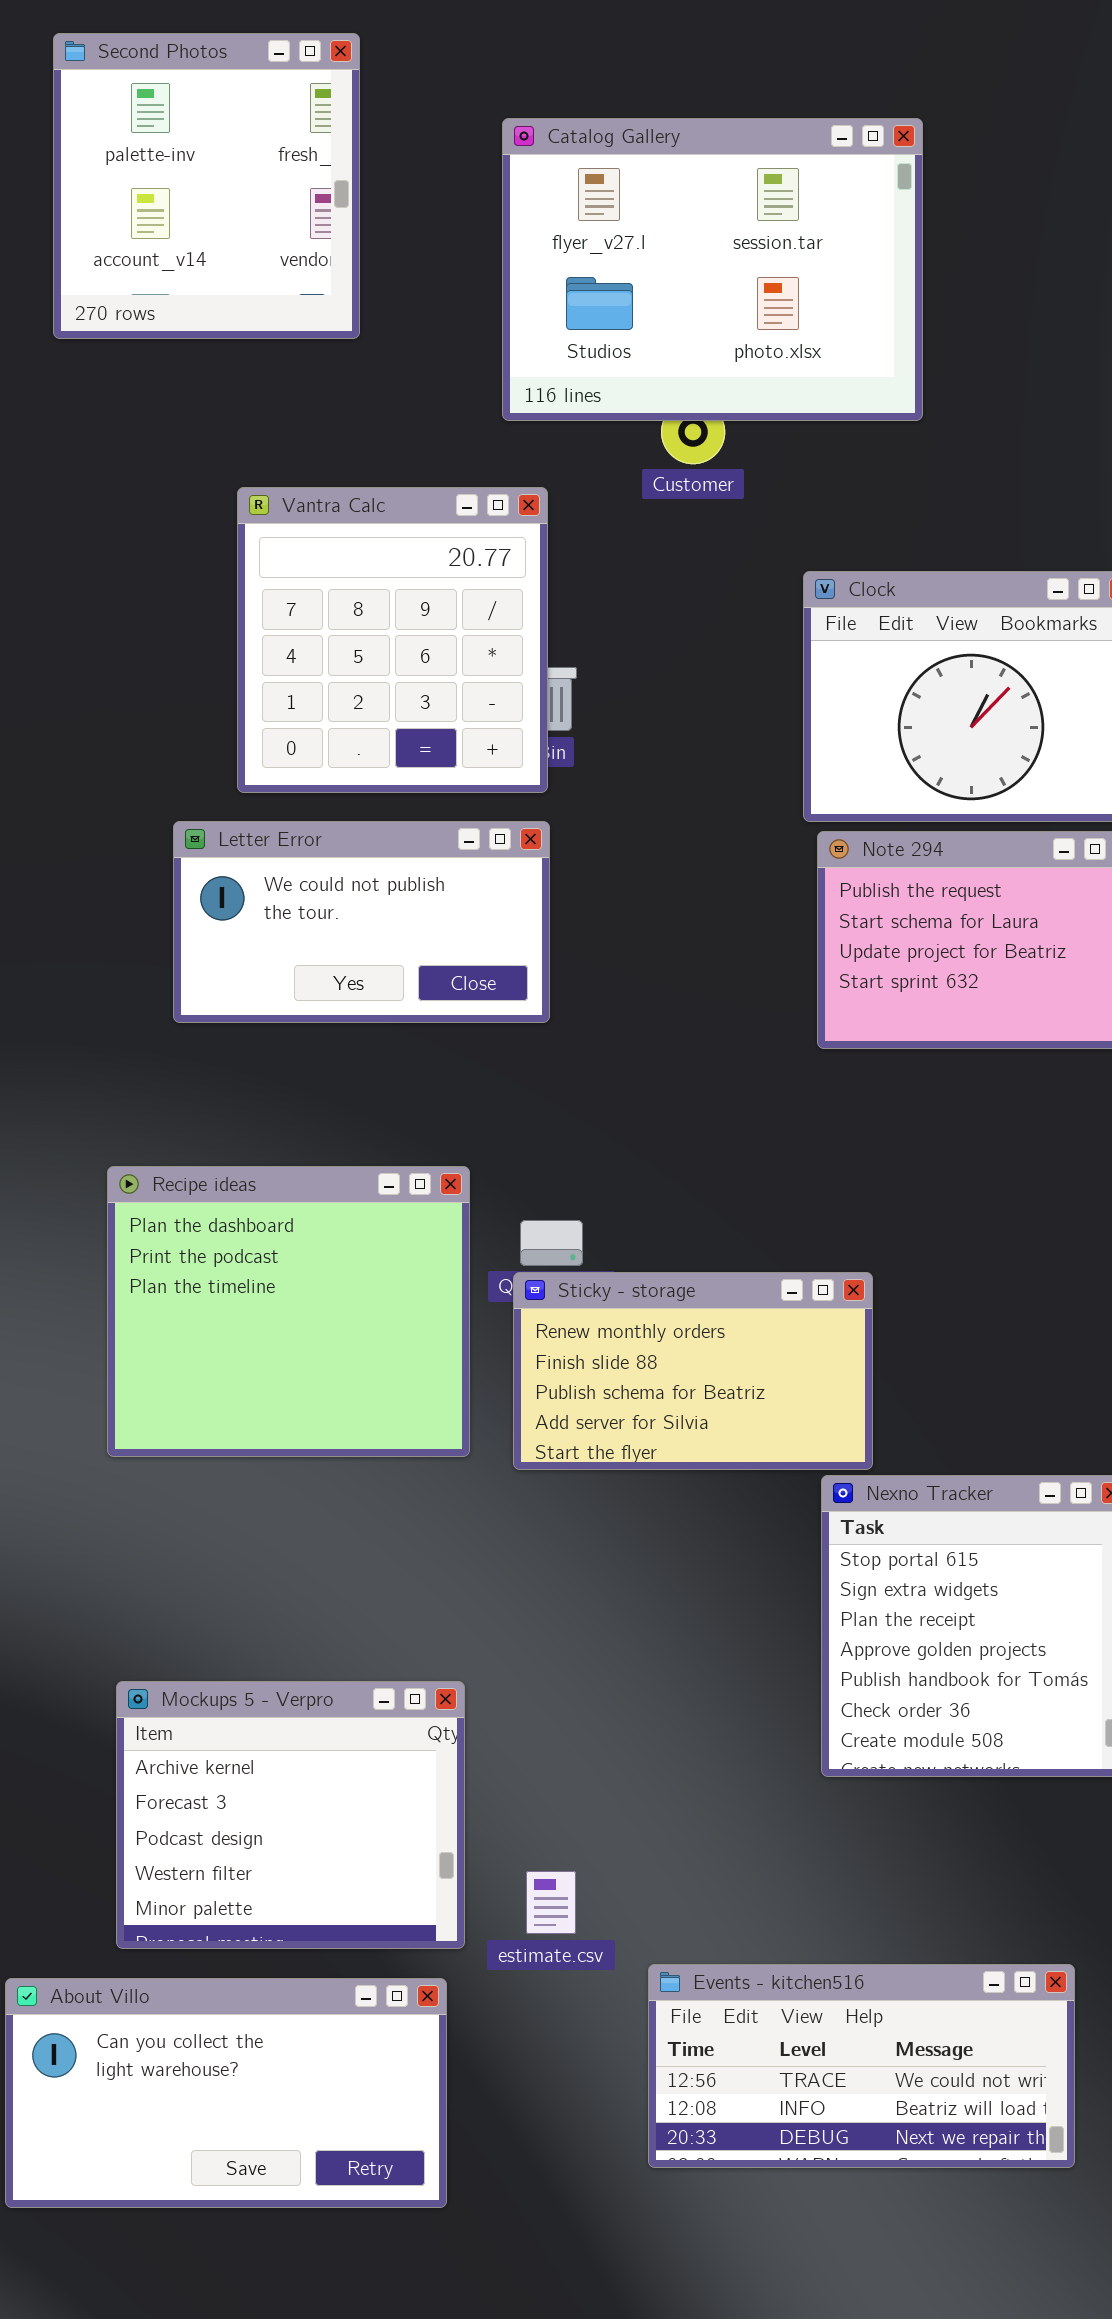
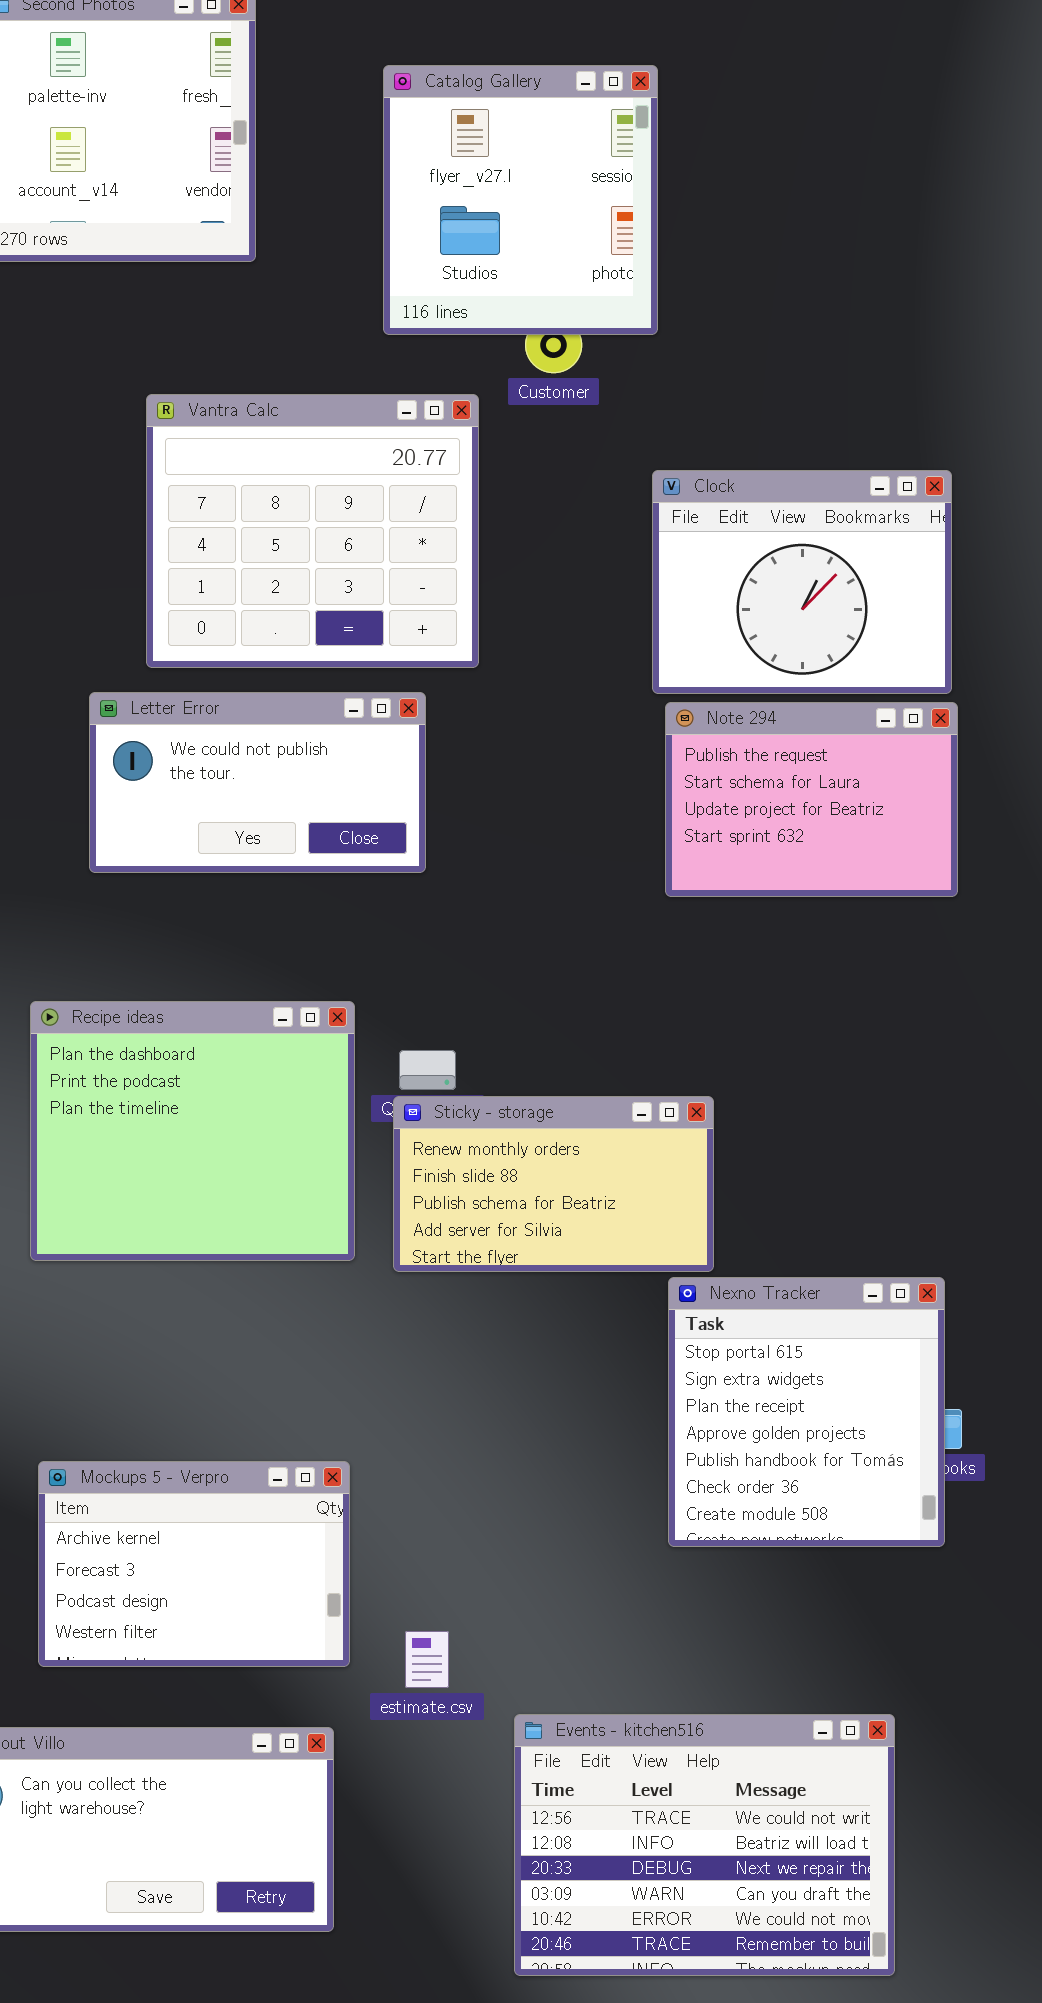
Catalog Gallery: [502,118,923,421] -> [383,65,658,335], resized
Vantra Calc: [237,487,548,793] -> [146,394,479,668], resized
Mockups 5 - Verpro: [116,1681,465,1949] -> [38,1461,350,1667], resized
Events - kitchen516: [648,1964,1075,2168] -> [514,1714,895,1976], resized

